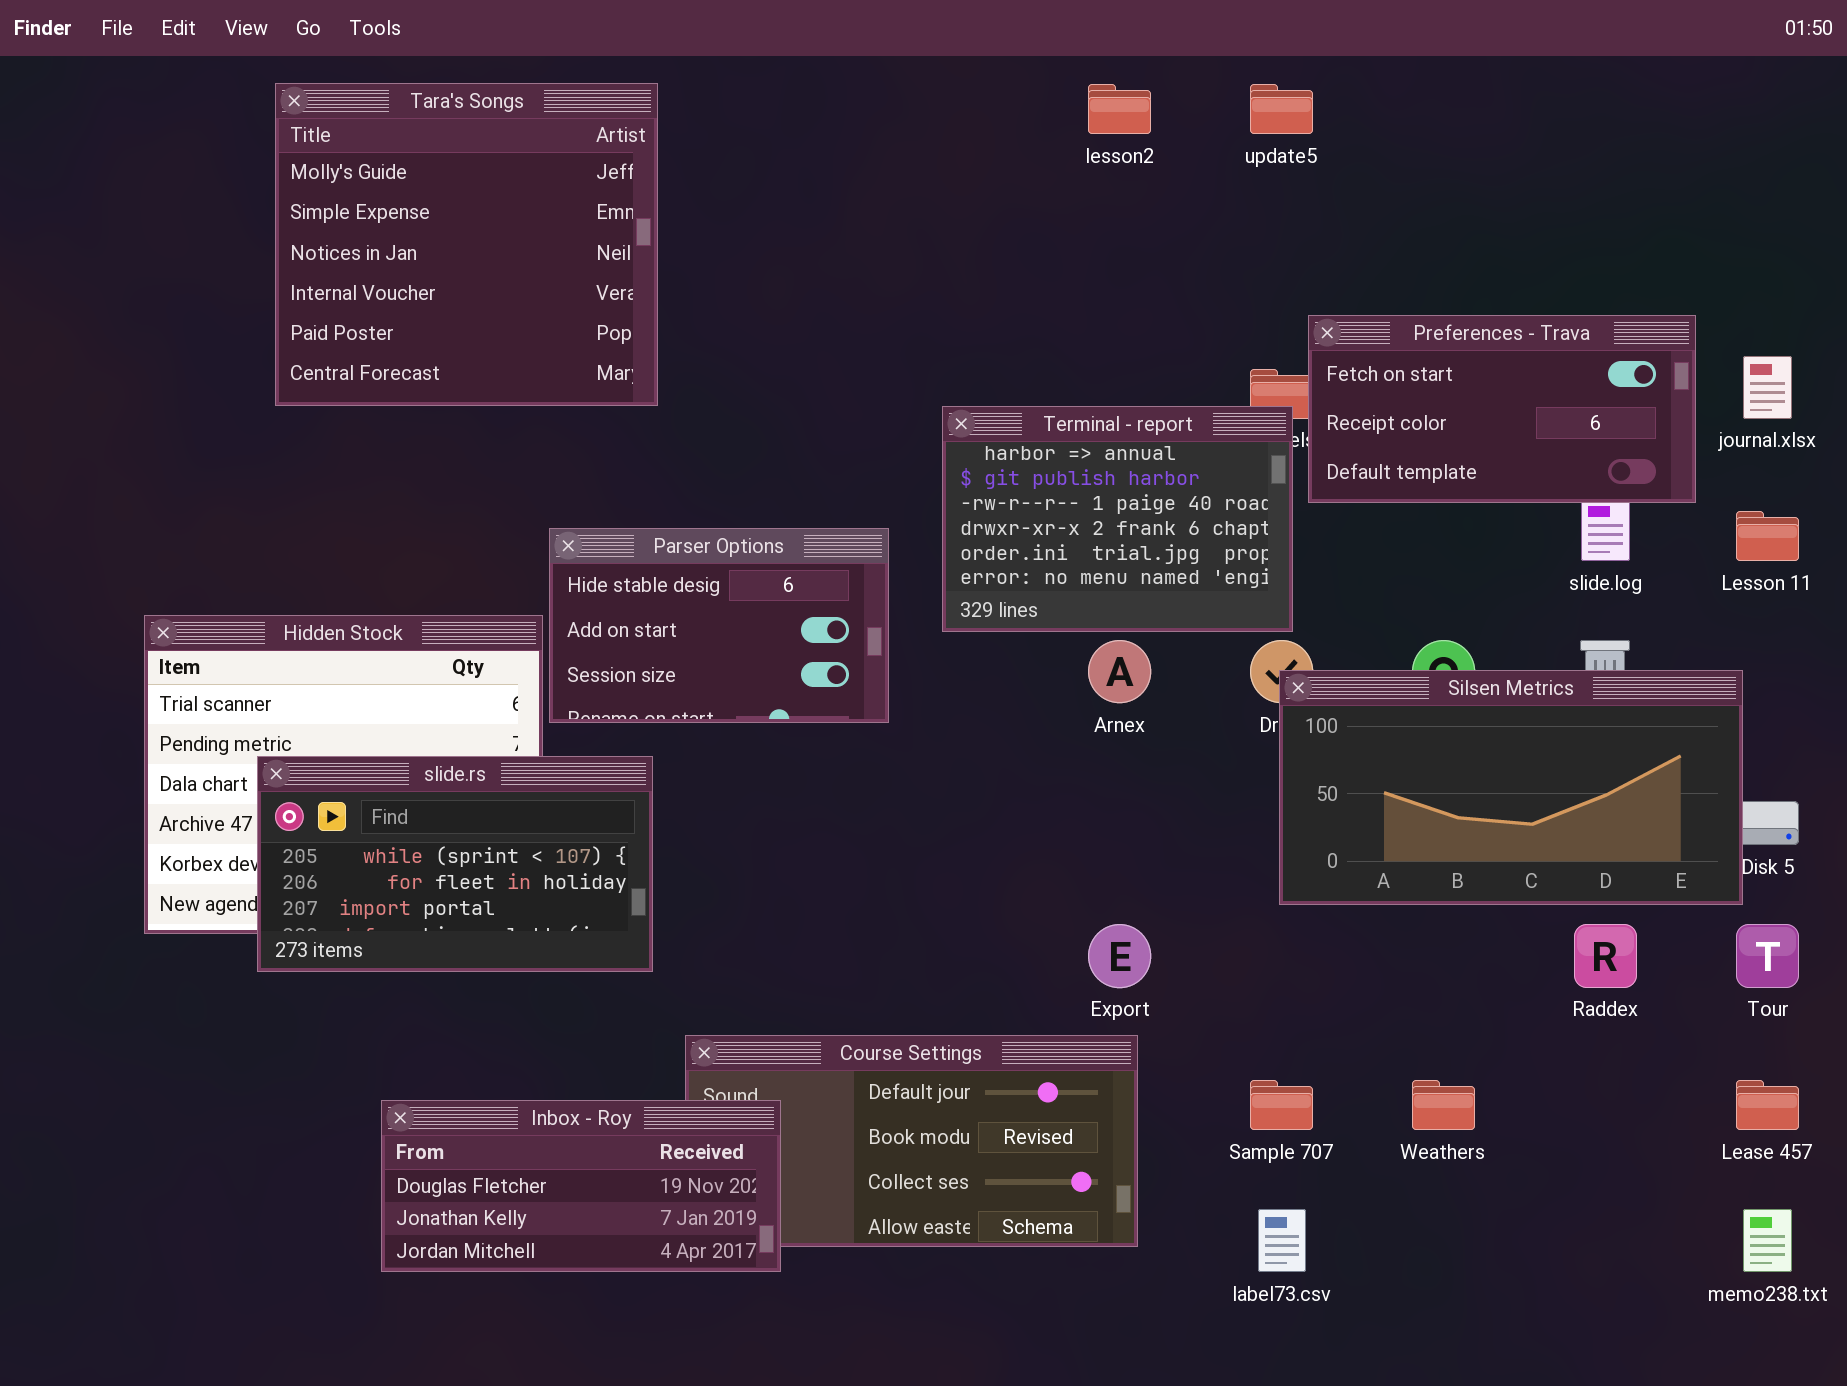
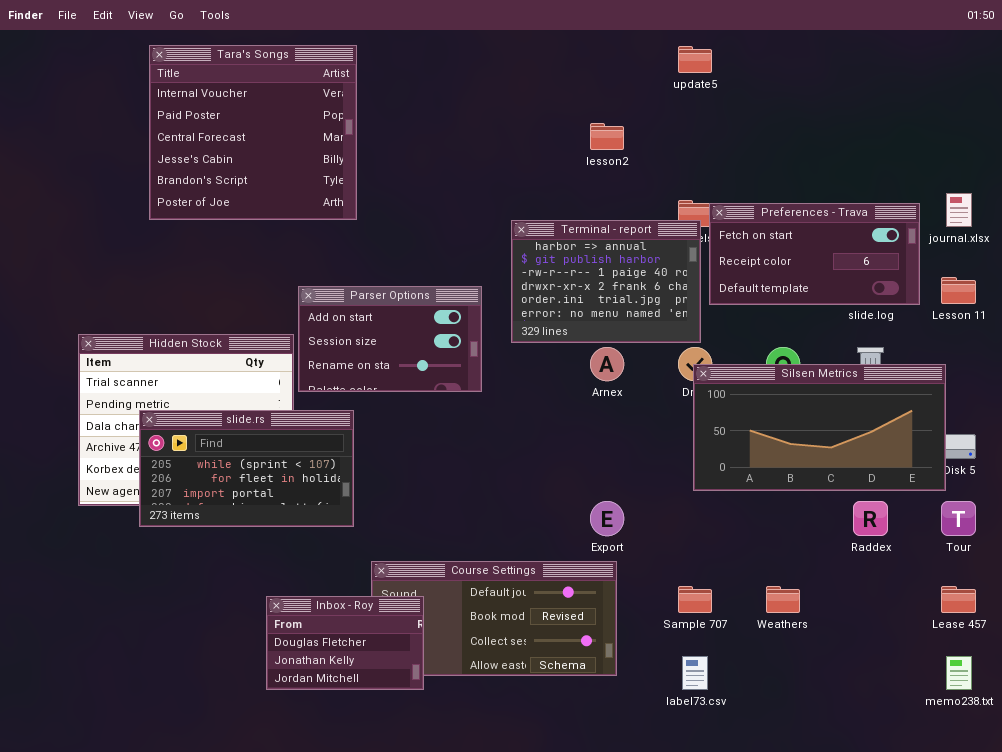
Tara's Songs: [275,83,658,406] -> [149,45,357,220], scrolled down 3 rows
lesson2: [1088,84,1151,134] -> [590,123,624,150], moved
Preferences - Trava: [1308,315,1696,503] -> [709,203,920,305], moved
Parser Options: [549,528,889,723] -> [298,286,482,392], scrolled down 1 row
Inbox - Roy: [381,1100,781,1272] -> [266,596,424,690], resized

